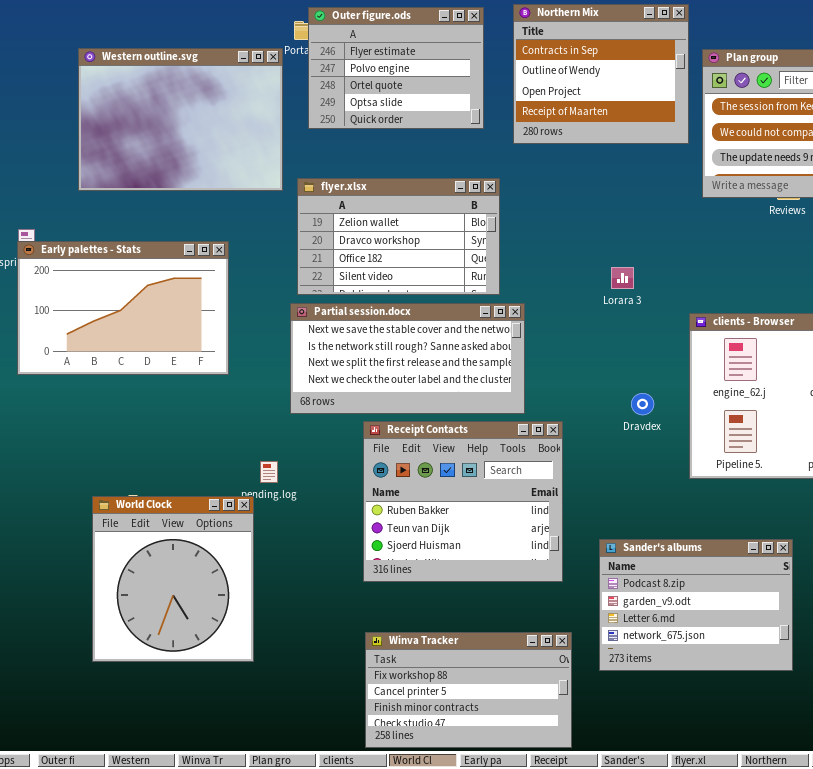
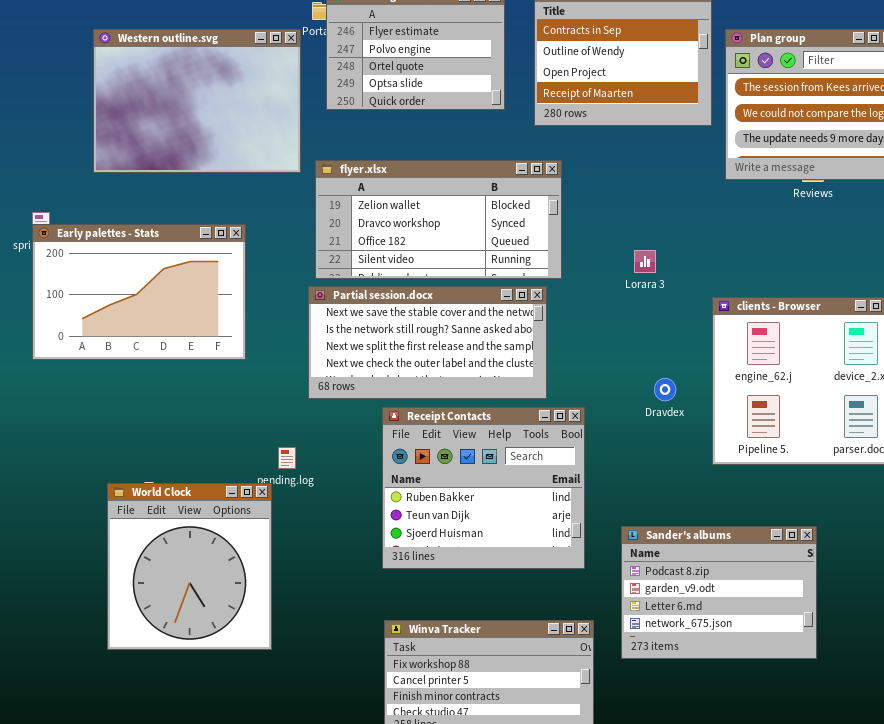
flyer.xlsx: [297,178,500,295] -> [315,160,562,279], resized

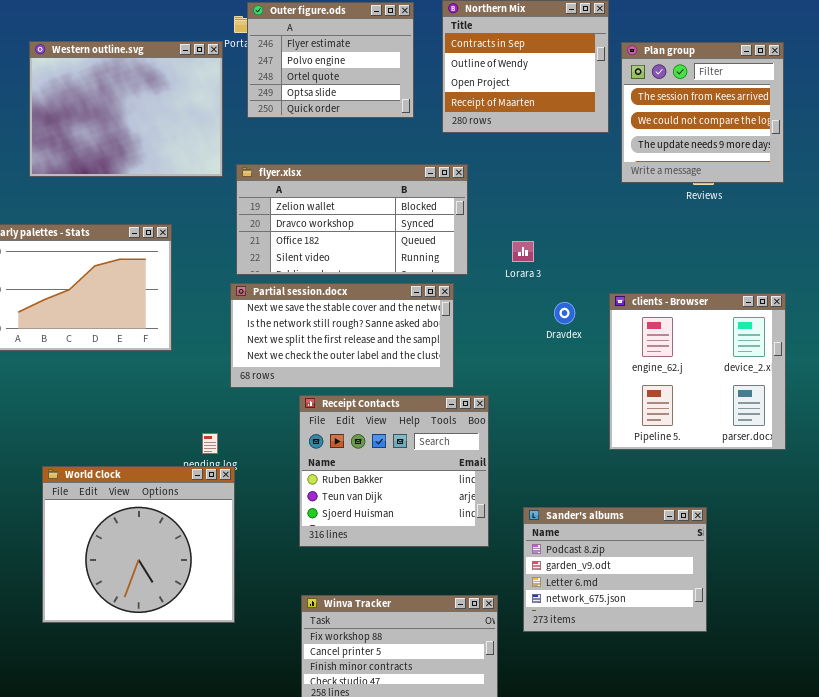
Lorara 3: [634,250,656,273] -> [512,241,534,262], moved
Dravdex: [654,378,676,401] -> [554,302,575,324], moved
World Clock: [107,483,272,650] -> [42,466,235,623], resized

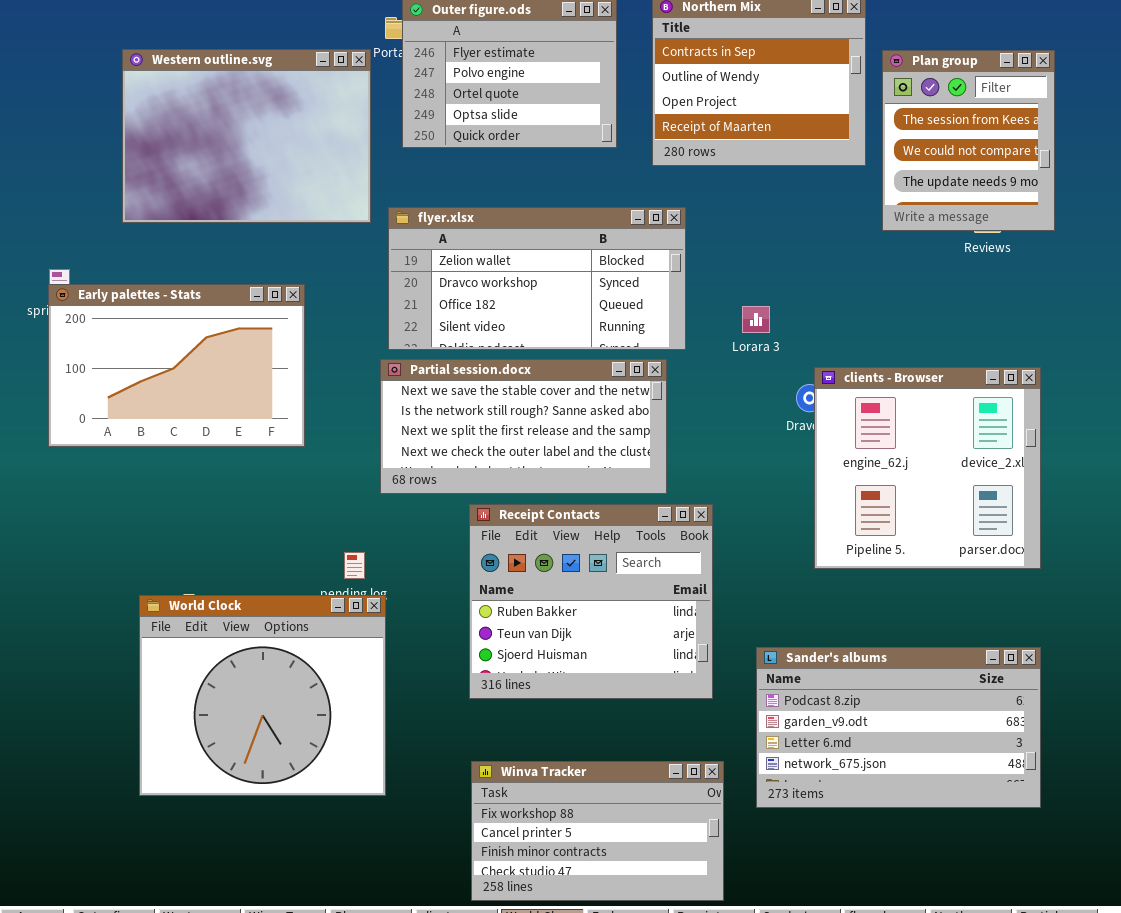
Plan group: [621,42,784,183] -> [882,50,1055,231], resized
clients - Browser: [609,293,786,450] -> [814,367,1041,569], moved
Sander's albums: [523,507,707,632] -> [756,647,1041,808], resized

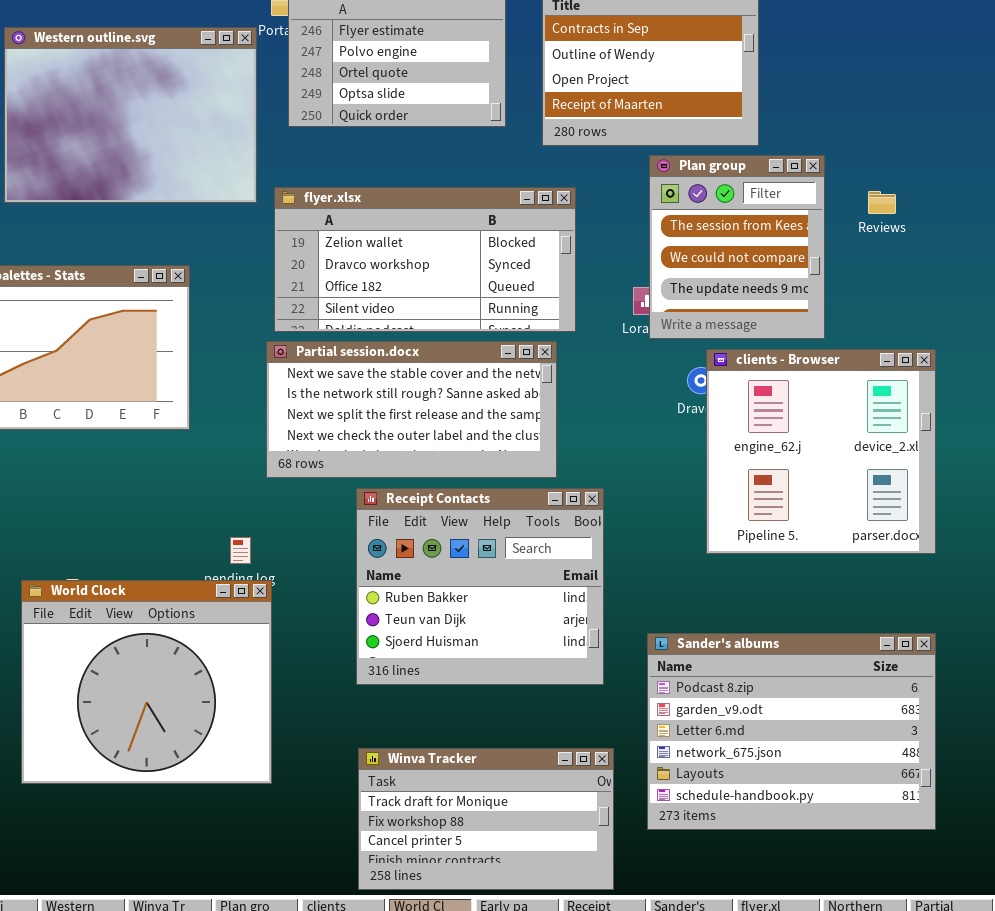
Plan group: [882,50,1055,231] -> [649,155,825,339], moved
Sander's albums: [756,647,1041,808] -> [647,633,936,830], resized
Winva Tracker: [471,761,724,901] -> [358,748,614,890], scrolled up 1 row

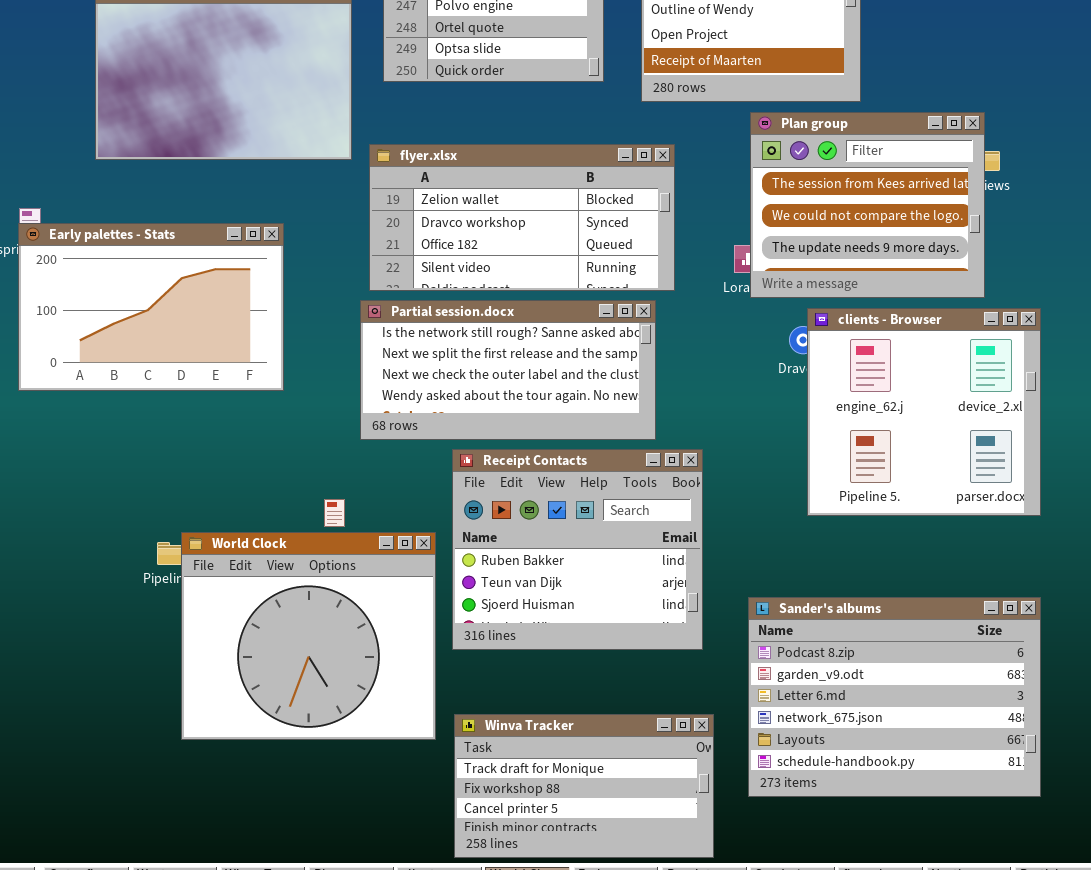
Plan group: [649,155,825,339] -> [750,112,985,298], resized
Partial session.docx: [266,341,557,478] -> [360,300,656,440], scrolled down 1 row
World Clock: [21,580,272,784] -> [181,532,436,740], moved

